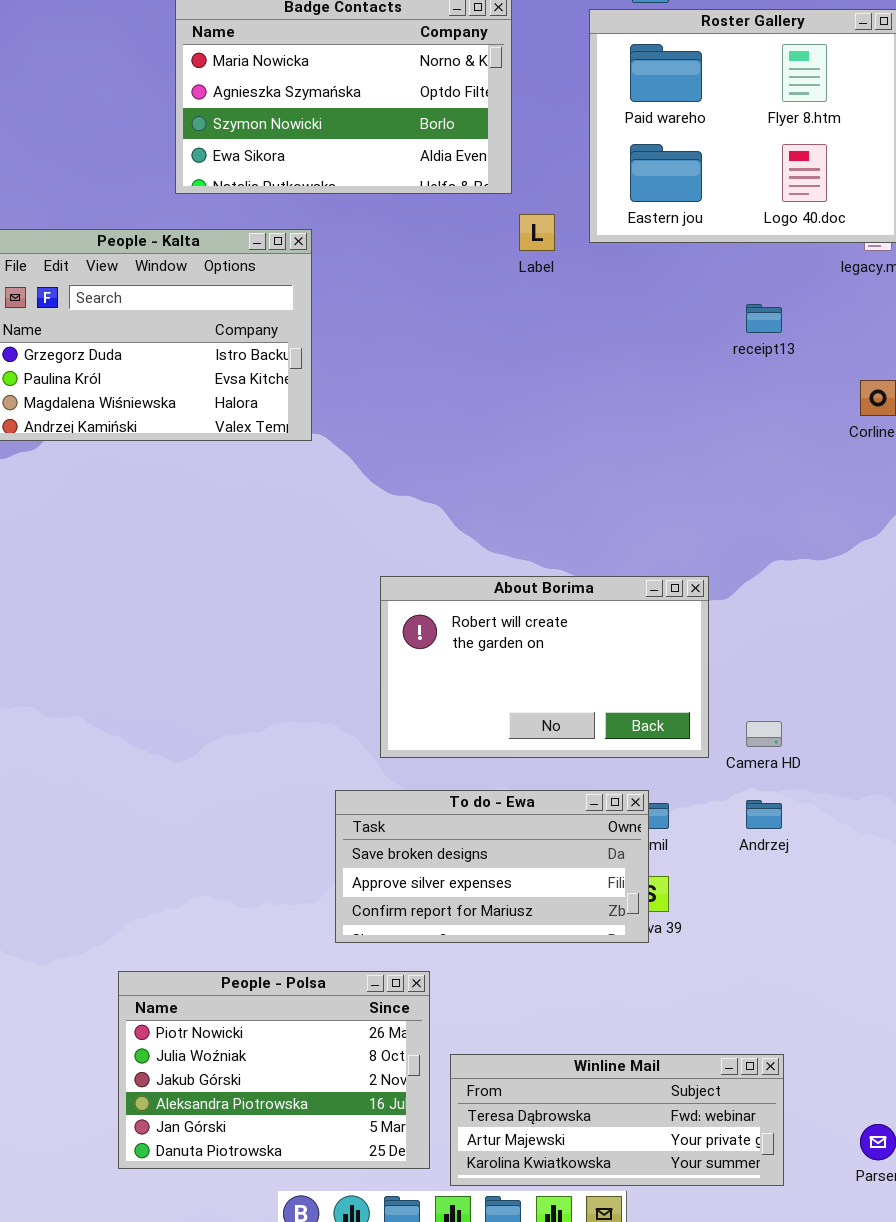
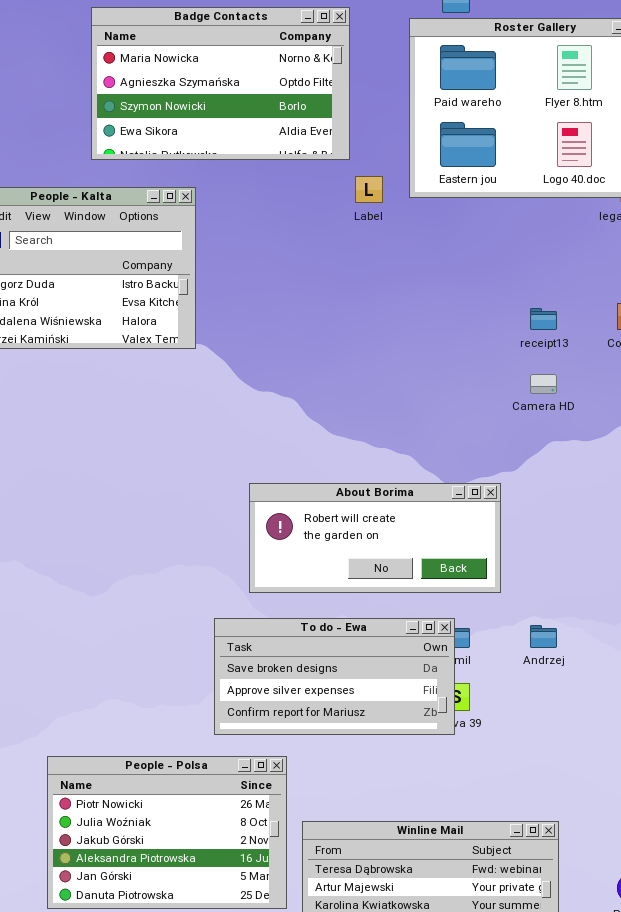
receipt13: [746,304,782,333] -> [530,308,557,330], moved
About Borima: [380,576,709,758] -> [249,483,501,593], resized
Camera HD: [746,721,782,747] -> [530,374,557,394], moved

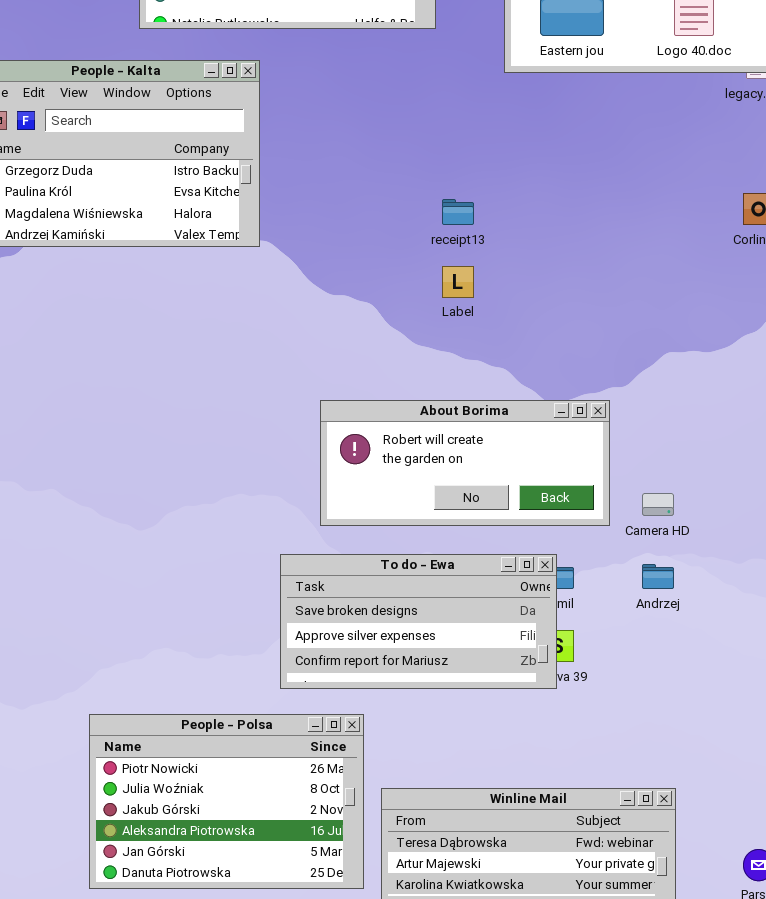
Label: [355,176,383,203] -> [442,266,474,298], moved
receipt13: [530,308,557,330] -> [442,199,474,225], moved
Camera HD: [530,374,557,394] -> [642,493,674,516], moved

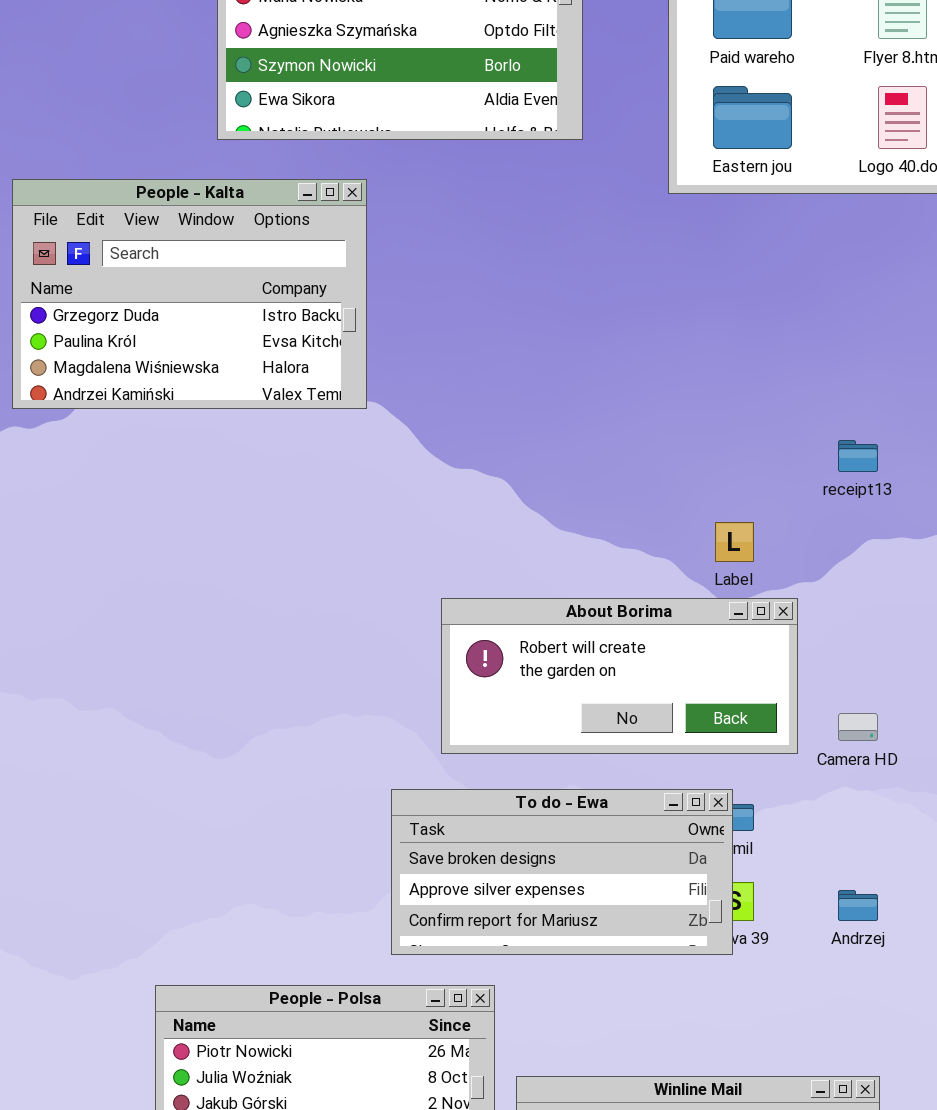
receipt13: [442,199,474,225] -> [838,440,878,472], moved
Label: [442,266,474,298] -> [715,522,754,562], moved
Andrzej: [642,564,674,589] -> [838,890,878,921], moved

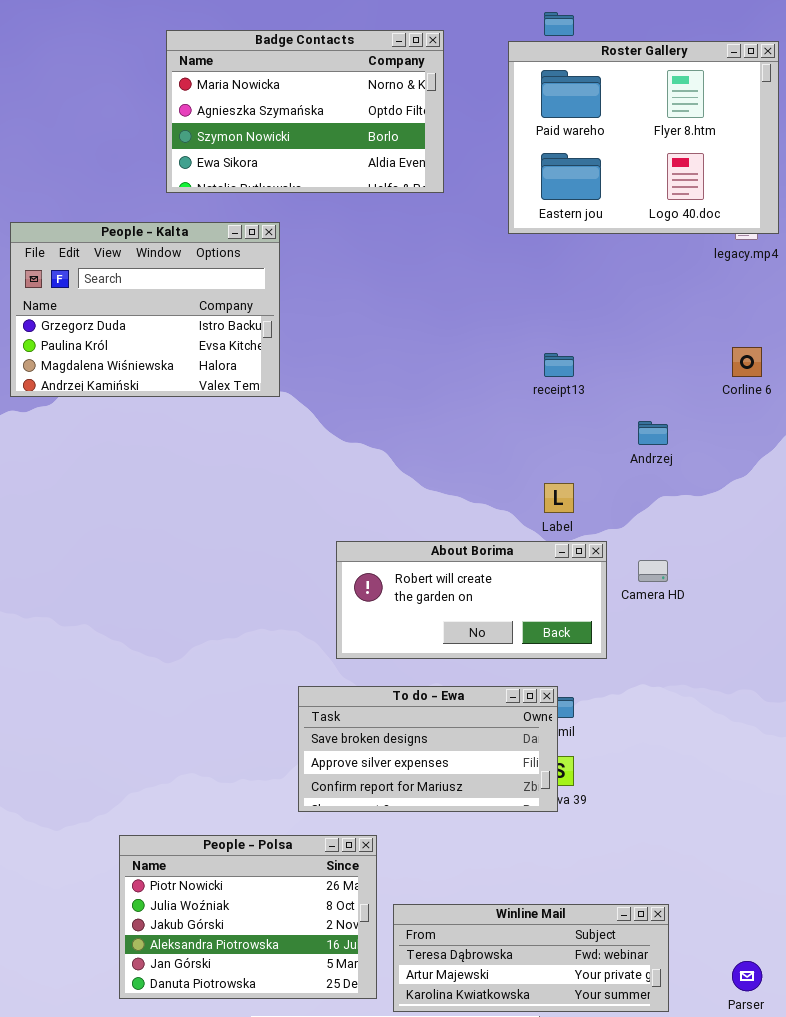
receipt13: [838,440,878,472] -> [544,353,574,377], moved
Camera HD: [838,713,878,741] -> [638,560,668,582], moved
Andrzej: [838,890,878,921] -> [638,421,668,445], moved

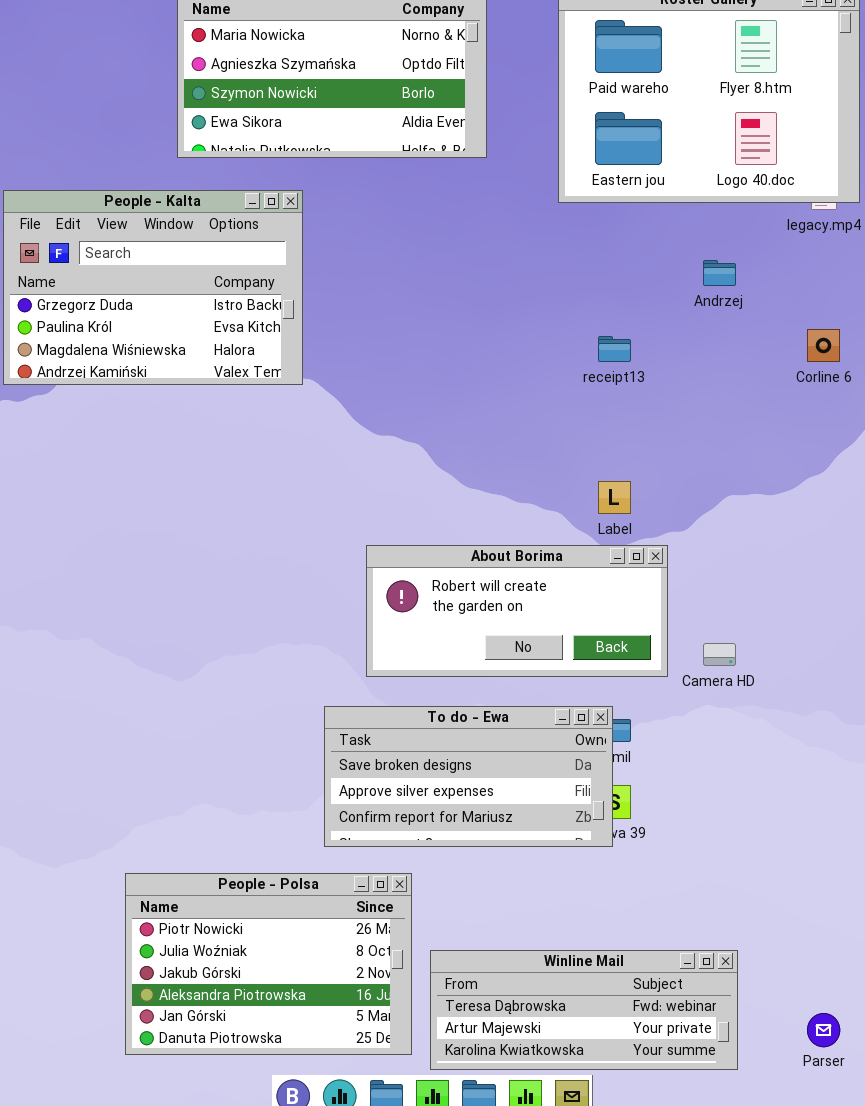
Andrzej: [638,421,668,445] -> [703,260,736,286], moved
Camera HD: [638,560,668,582] -> [703,643,736,666], moved

